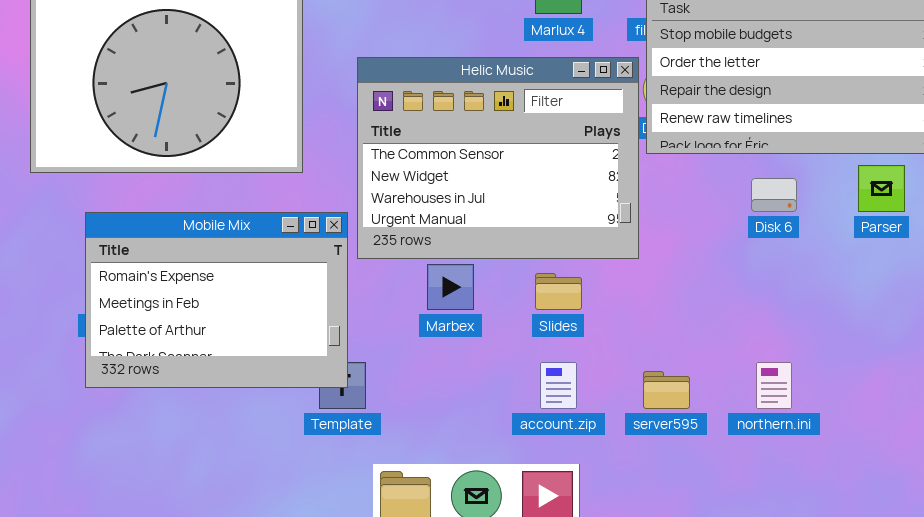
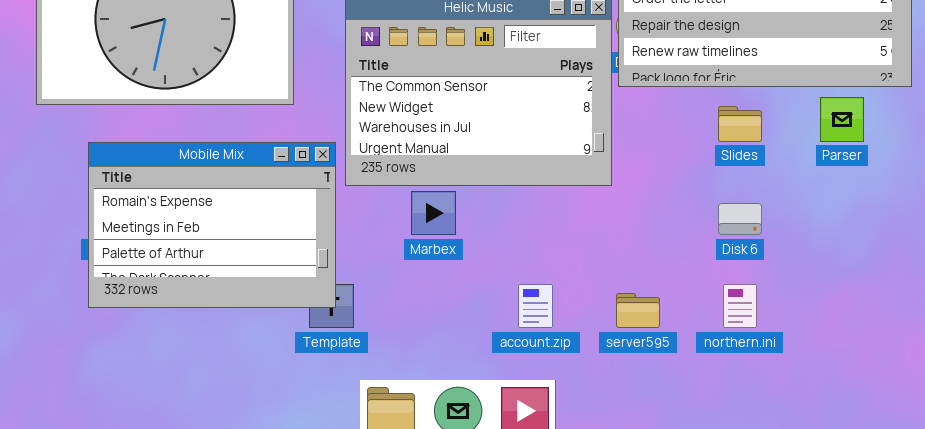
Disk 6: [751,178,797,212] -> [718,203,762,235], moved
Slides: [535,273,582,310] -> [718,106,762,142], moved

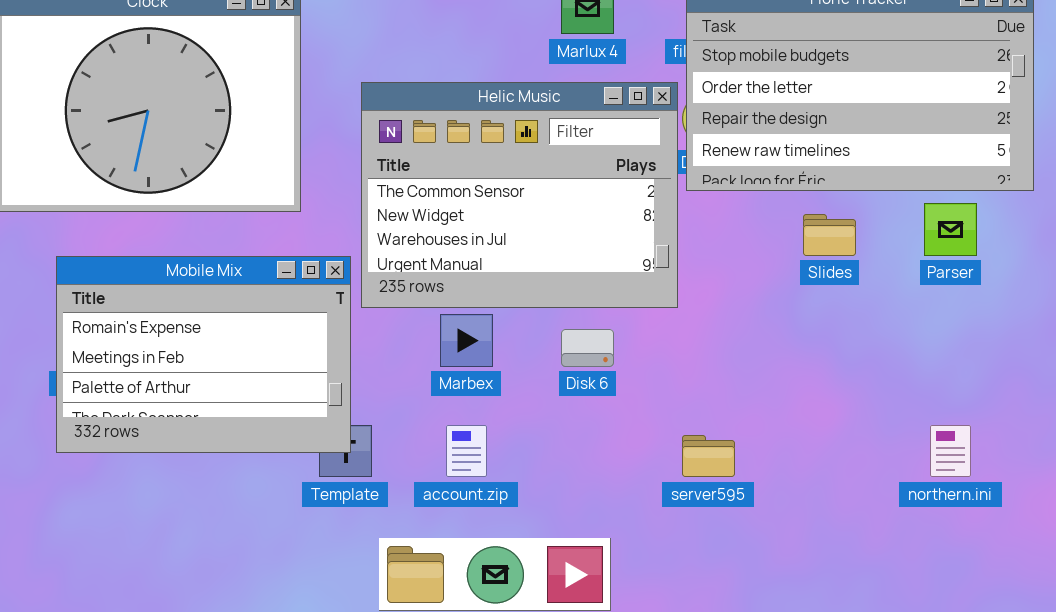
Disk 6: [718,203,762,235] -> [561,329,614,367], moved
account.zip: [518,284,553,328] -> [446,425,487,477], moved
northern.ini: [723,284,757,328] -> [930,425,971,477], moved

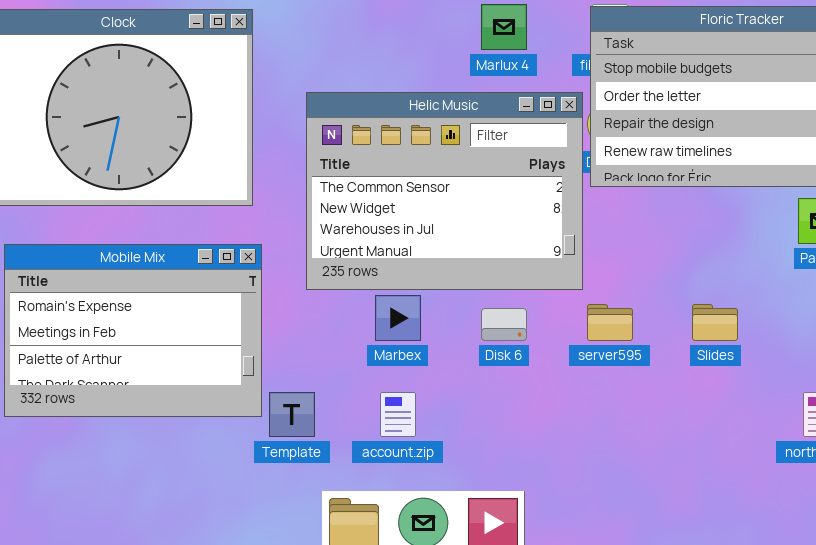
Slides: [803,214,856,256] -> [692,304,738,341], moved
Mobile Mix: [56,256,351,453] -> [4,244,262,417], moved
server595: [682,435,735,477] -> [587,304,633,341], moved

